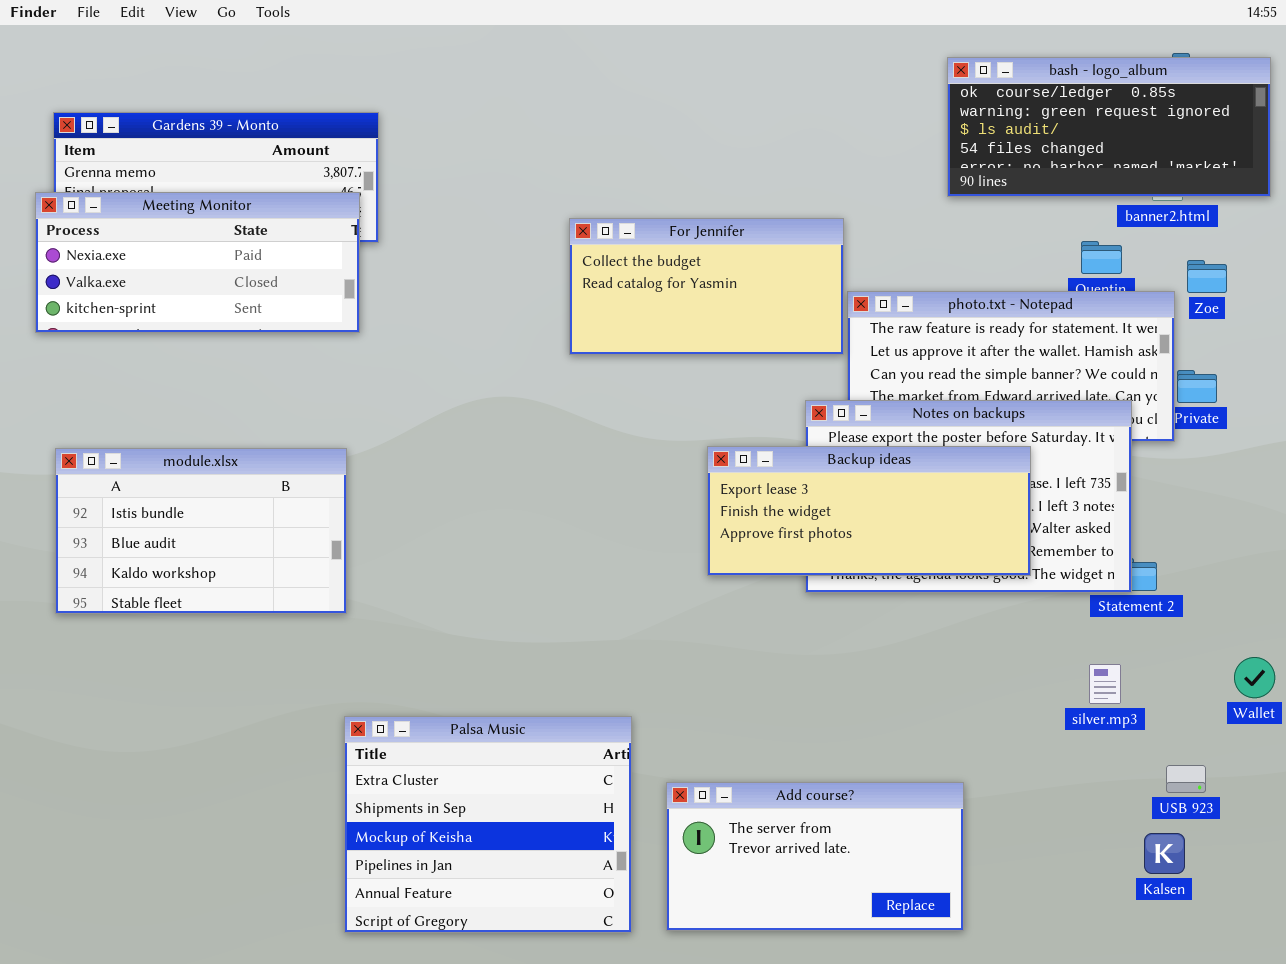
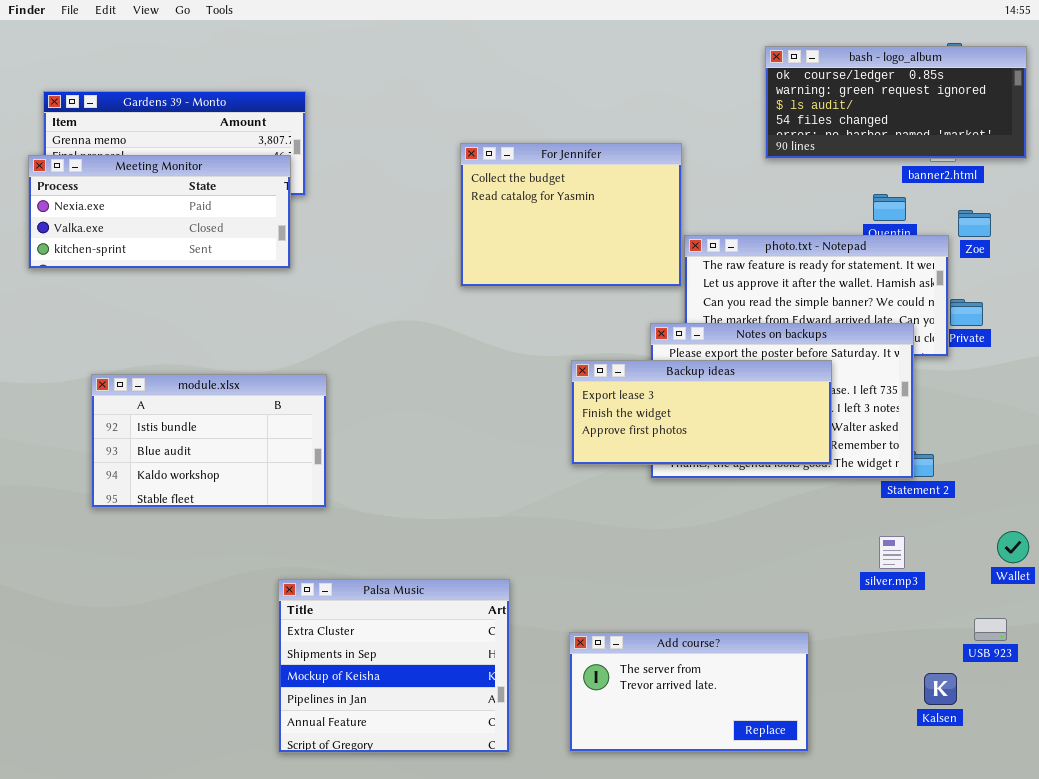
For Jennifer: [569,218,844,355] -> [460,143,682,287], resized
module.xlsx: [55,448,347,614] -> [91,374,327,508], moved
USB 923: [1166,765,1206,793] -> [974,618,1007,641], moved
Add course?: [666,782,964,931] -> [569,632,809,752], moved

